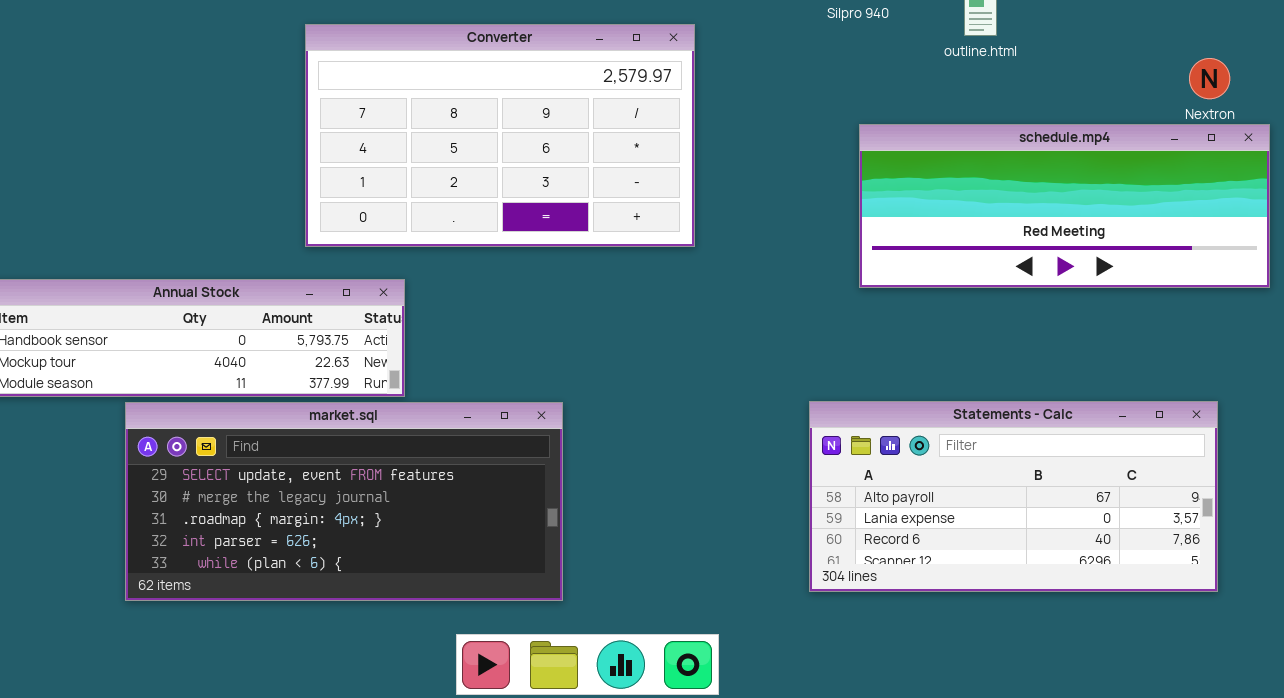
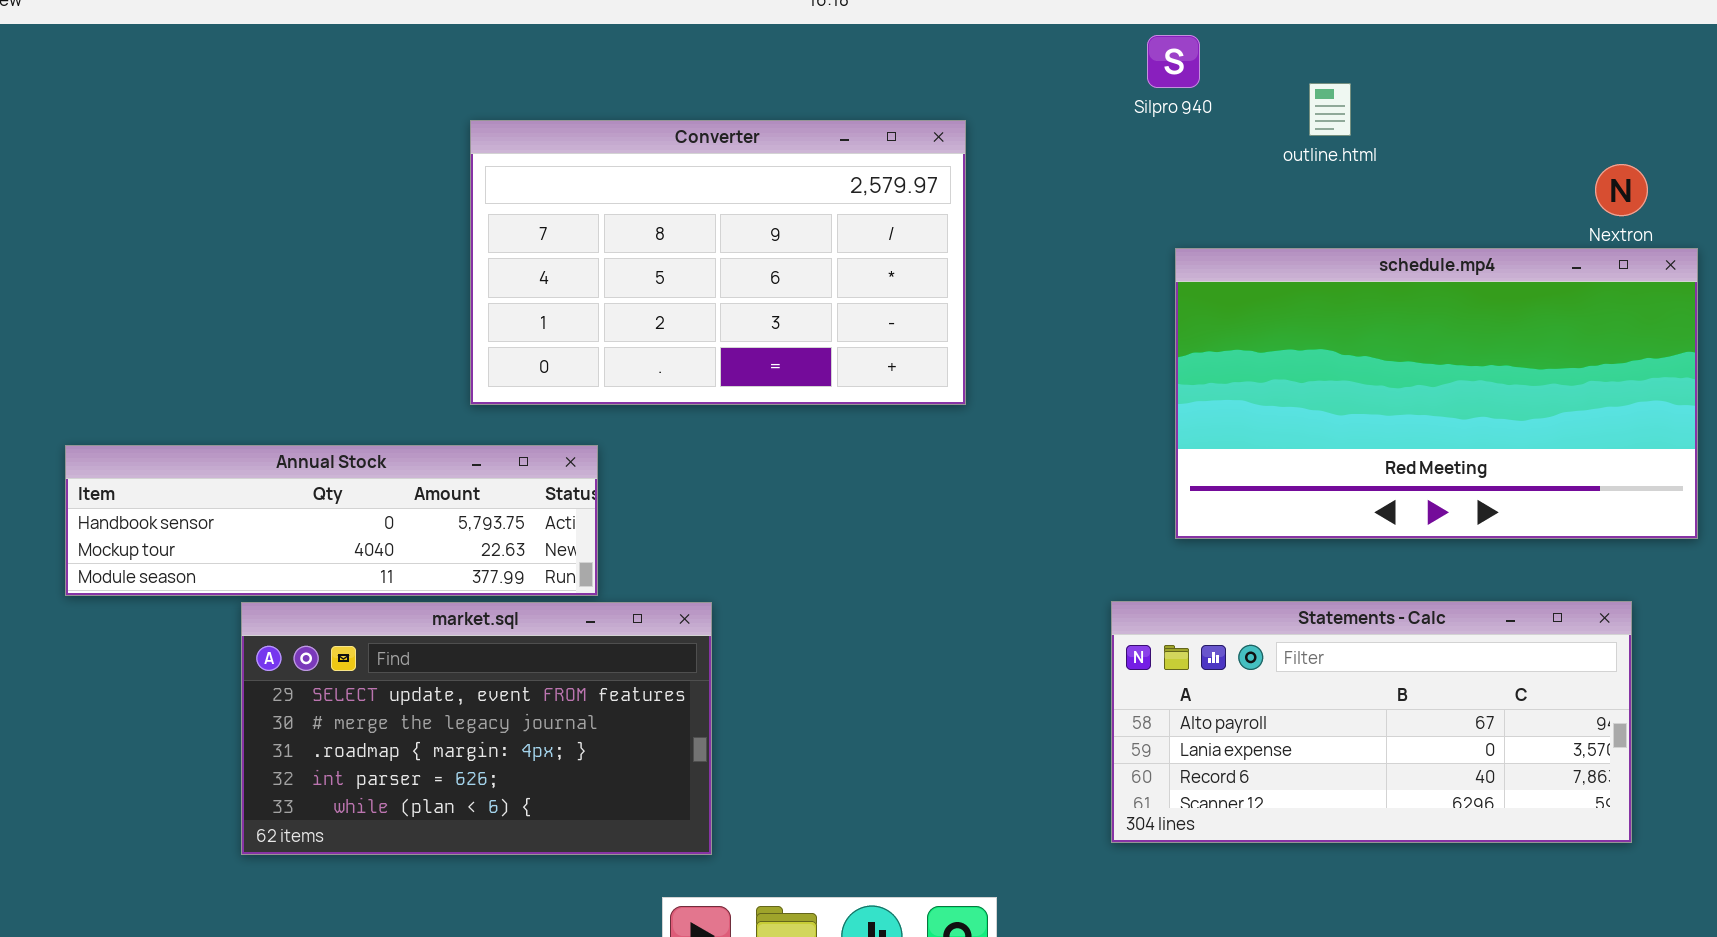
schedule.mp4: [859,124,1270,288] -> [1175,248,1698,539], resized
market.sql: [125,402,563,601] -> [241,602,712,855], resized

